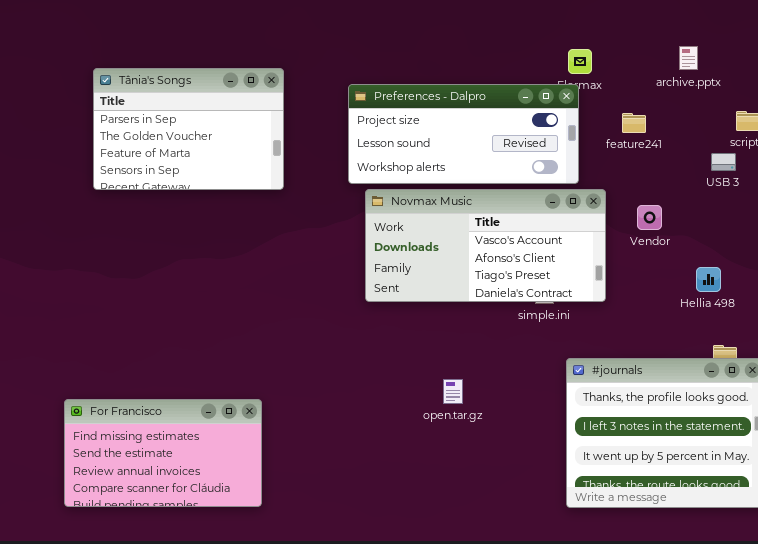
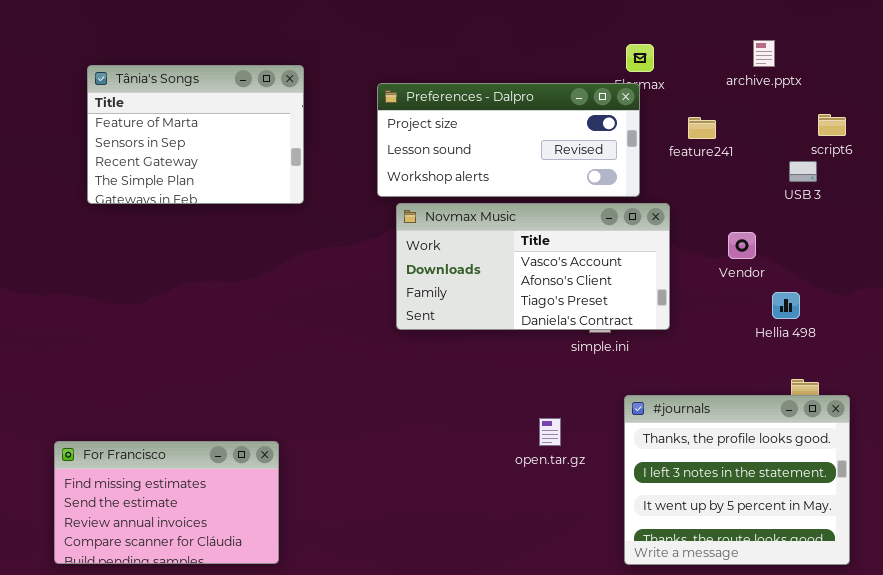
Tânia's Songs: [93,68,284,190] -> [87,65,304,204], scrolled down 2 rows
Vendor: [637,205,662,230] -> [728,232,756,259], moved
open.tar.gz: [443,379,463,404] -> [539,418,561,446], moved

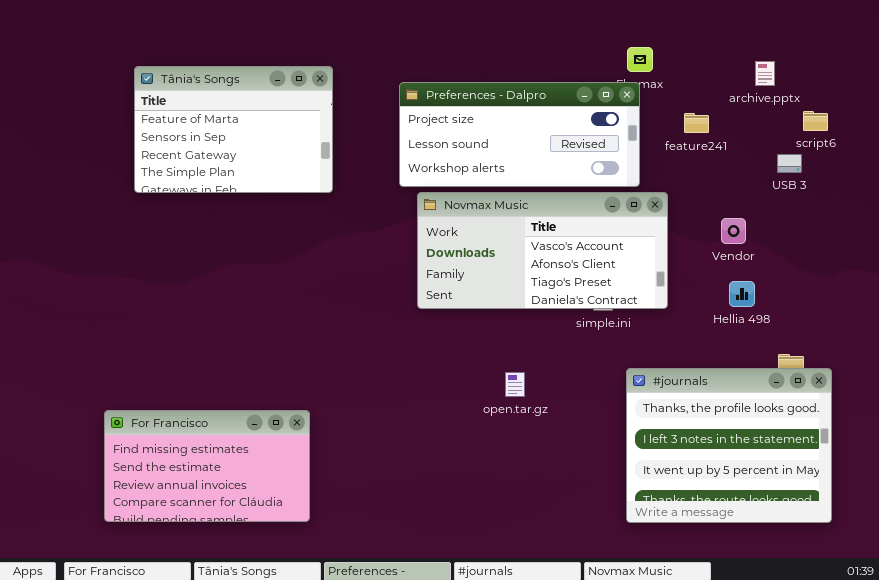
archive.pptx: [753,40,775,67] -> [755,61,775,86], moved
Hellia 498: [772,292,800,319] -> [729,281,755,307], moved
open.tar.gz: [539,418,561,446] -> [505,372,525,397], moved

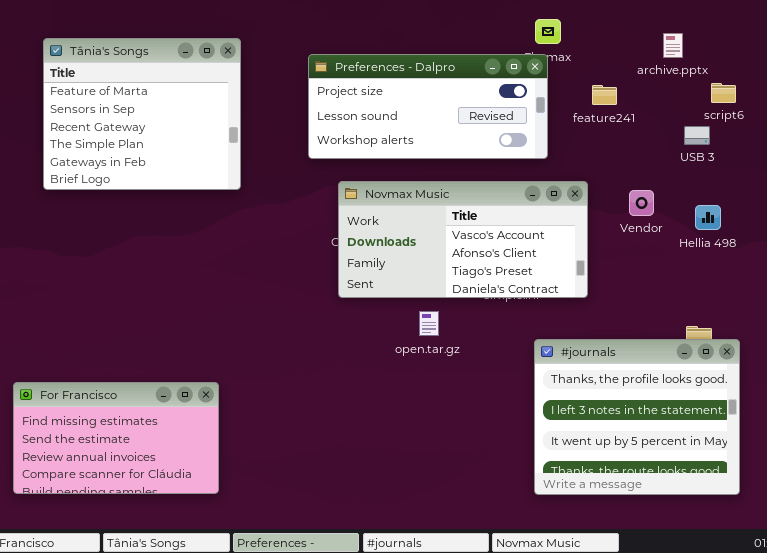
Tânia's Songs: [134,66,333,193] -> [43,38,241,190], resized
Novmax Music: [417,192,668,309] -> [338,181,588,298], moved
Hellia 498: [729,281,755,307] -> [695,205,721,230], moved
open.tar.gz: [505,372,525,397] -> [419,311,439,336], moved

